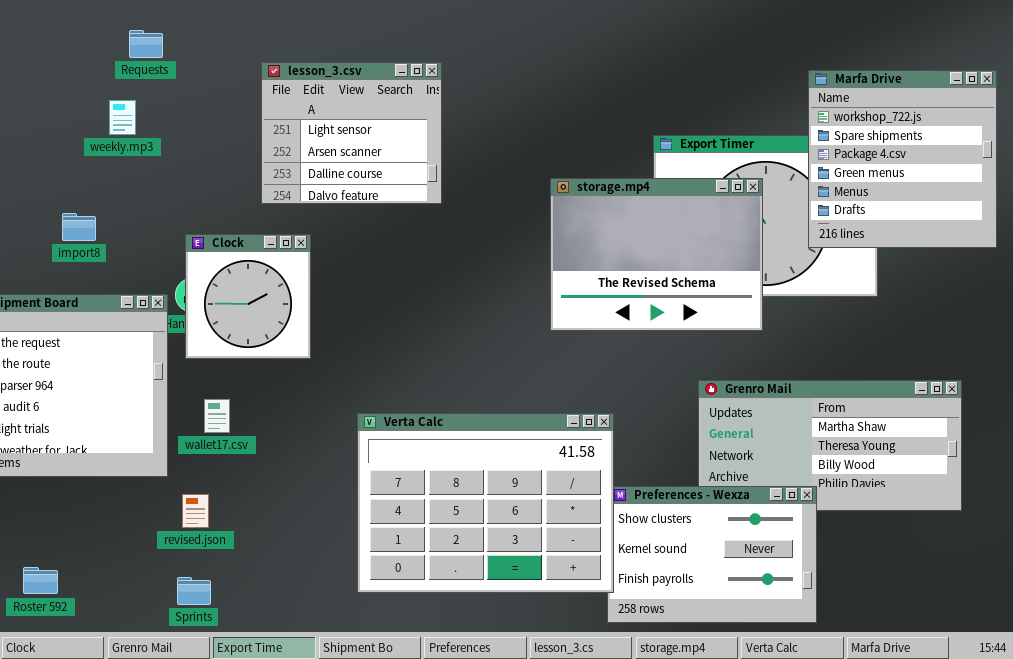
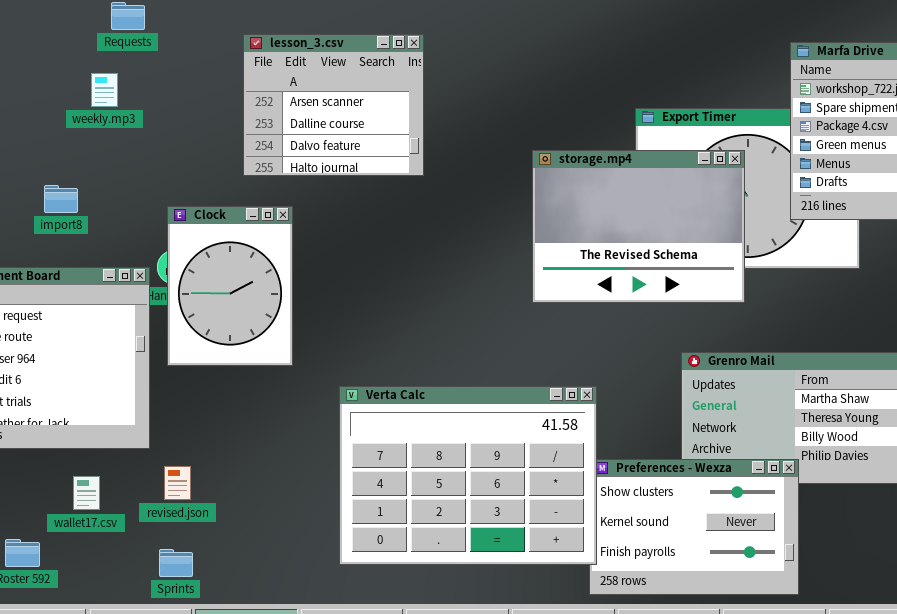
lesson_3.csv: [261,62,442,204] -> [243,34,424,176], scrolled down 1 row
Clock: [185,234,311,359] -> [167,206,293,366], resized
wallet17.csv: [204,399,230,433] -> [73,476,100,510], moved

